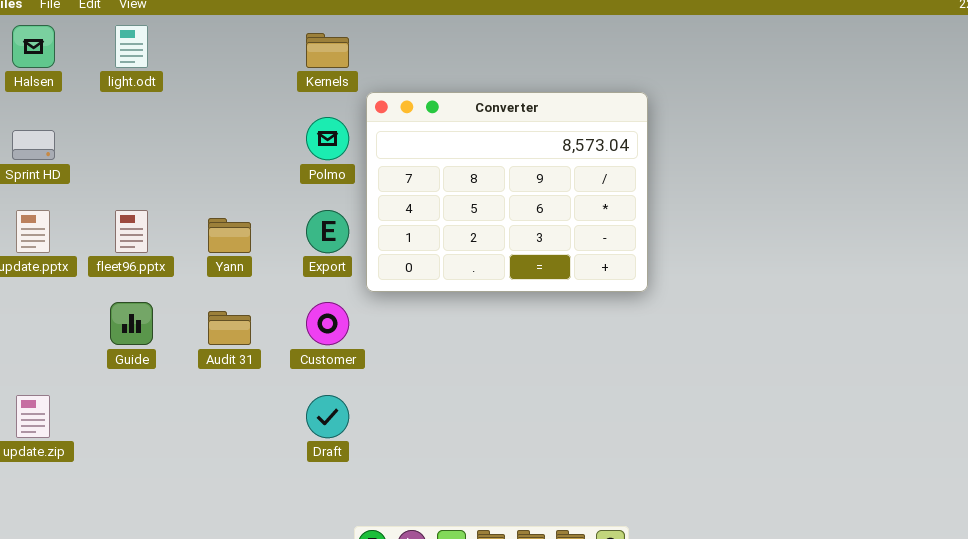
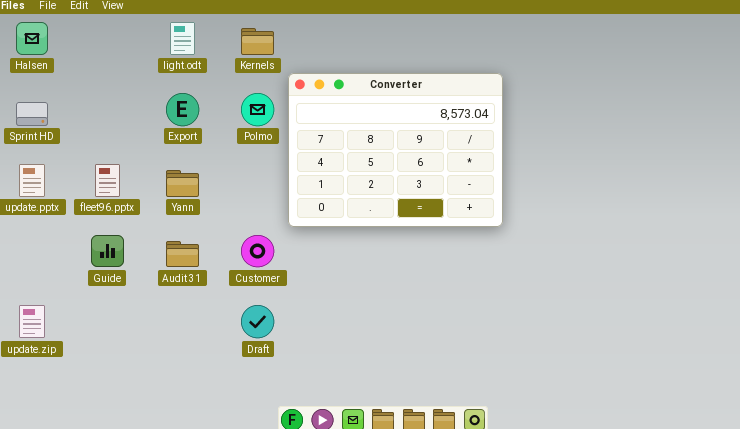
light.odt: [115,25,148,68] -> [170,22,195,55], moved
Export: [306,210,349,253] -> [166,93,199,126], moved

